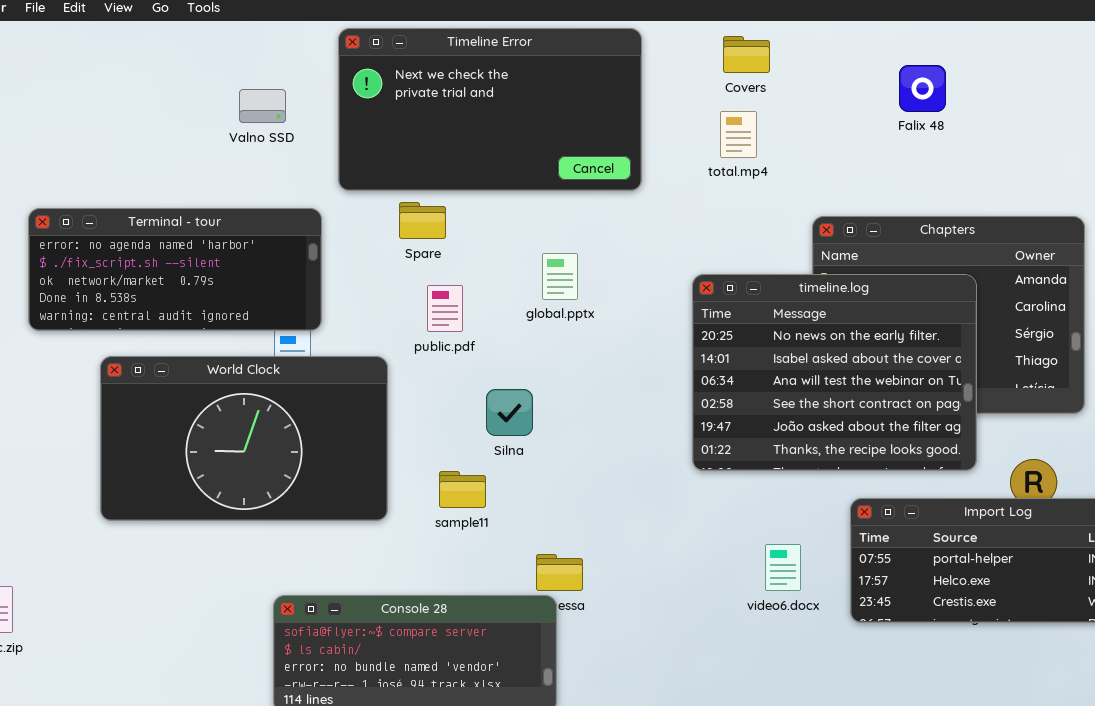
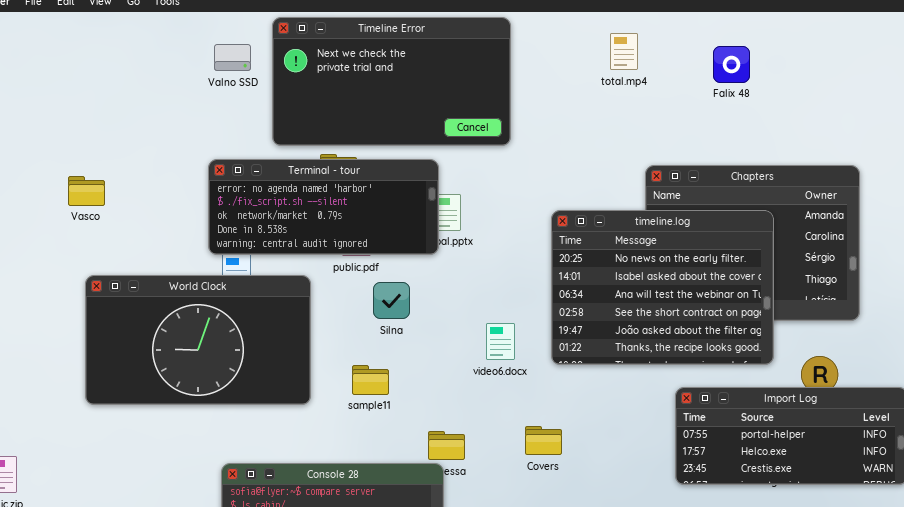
Covers: [723,36,770,73] -> [525,426,562,455], moved
Valno SSD: [239,89,286,123] -> [214,44,251,71], moved
total.mp4: [720,111,757,158] -> [610,33,638,70], moved
Terminal - tour: [28,208,322,331] -> [208,159,439,255], moved
Silna: [486,389,533,436] -> [373,282,410,319], moved
video6.docx: [765,544,801,591] -> [486,323,515,360], moved

